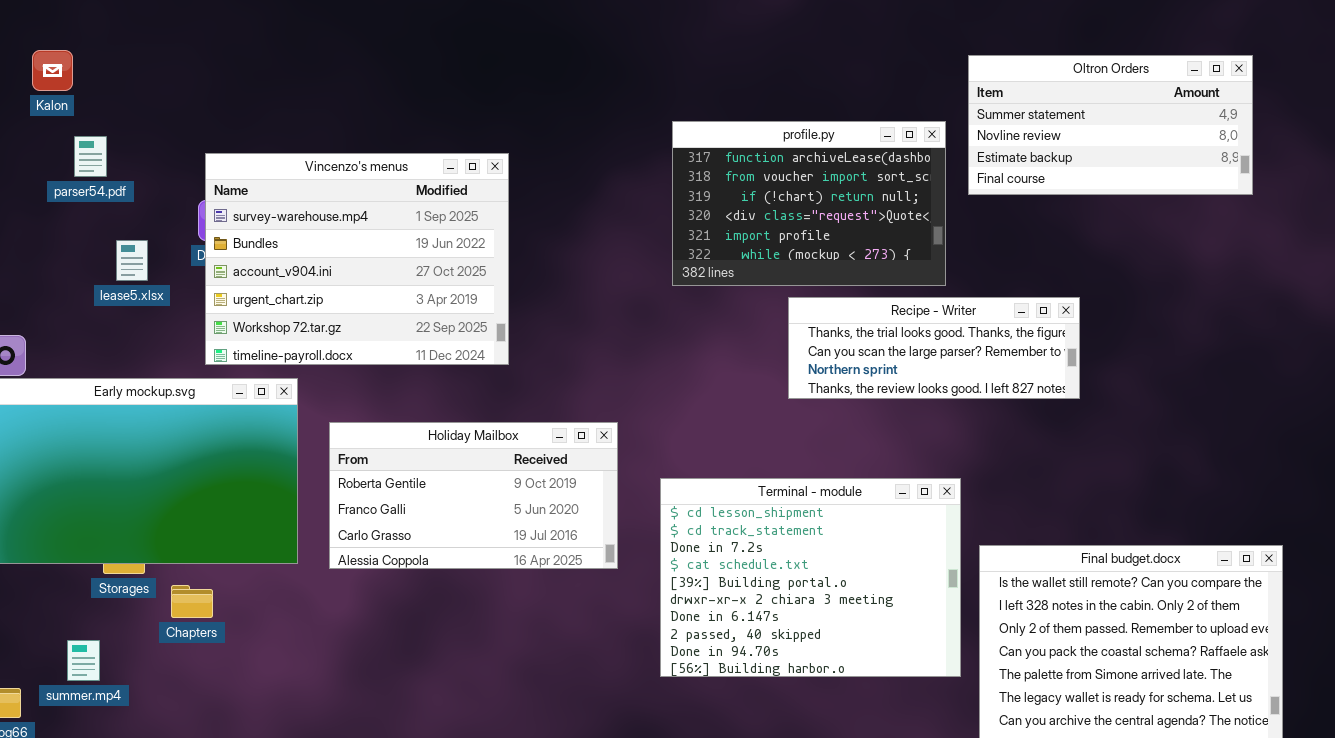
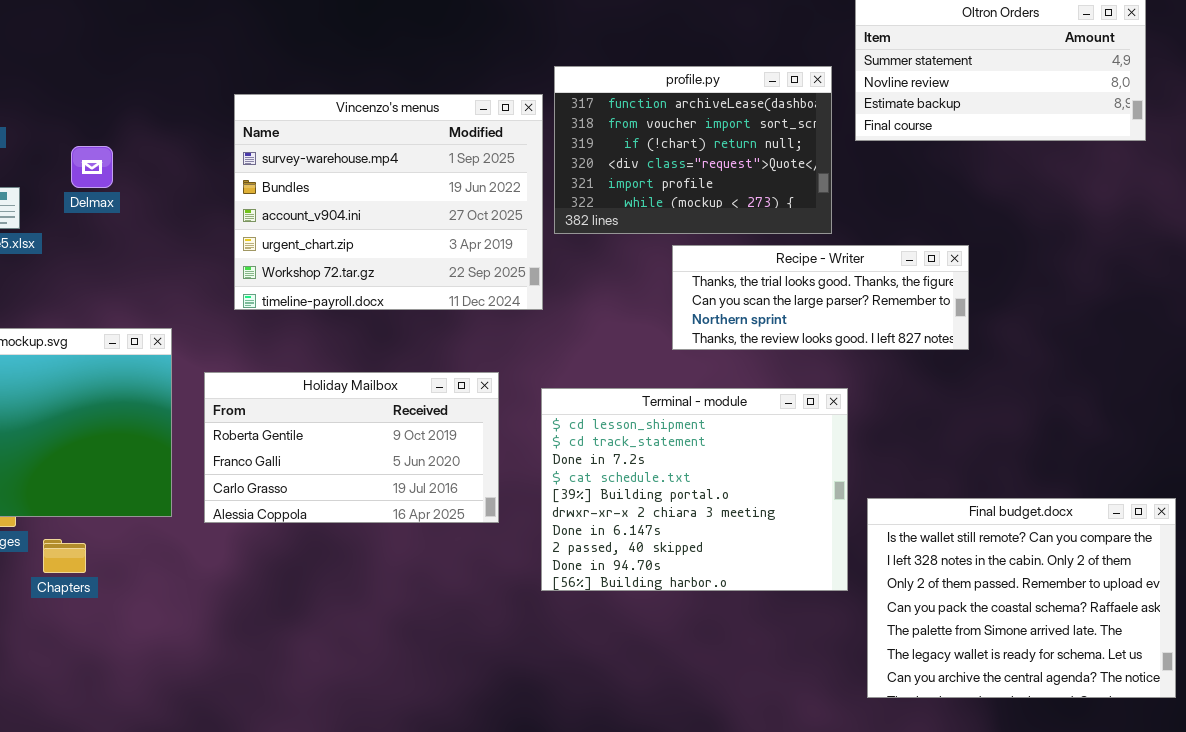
Vincenzo's menus: [205,153,509,365] -> [234,94,543,310], moved
Terminal - module: [660,478,961,677] -> [541,388,848,591], moved

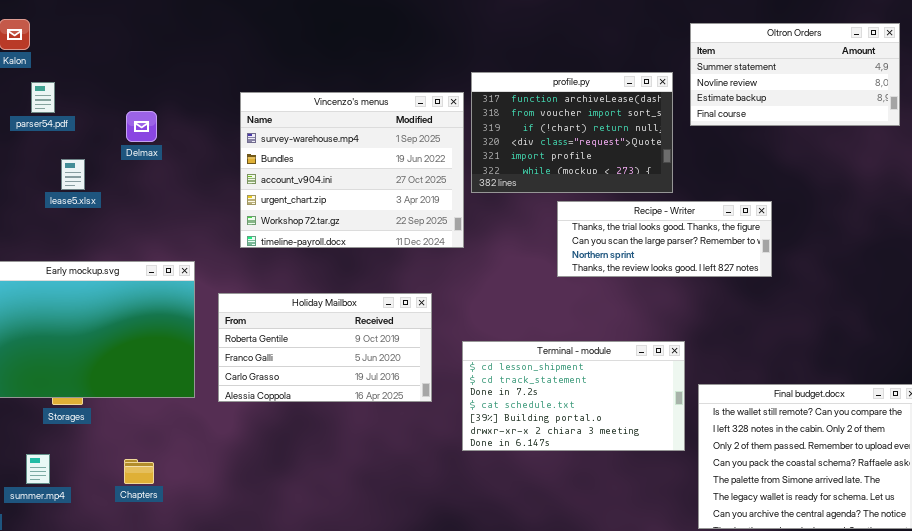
Delmax: [71,146,113,188] -> [126,111,157,142], moved
Terminal - module: [541,388,848,591] -> [462,341,685,451], resized
Chapters: [43,539,86,573] -> [124,459,154,484], moved

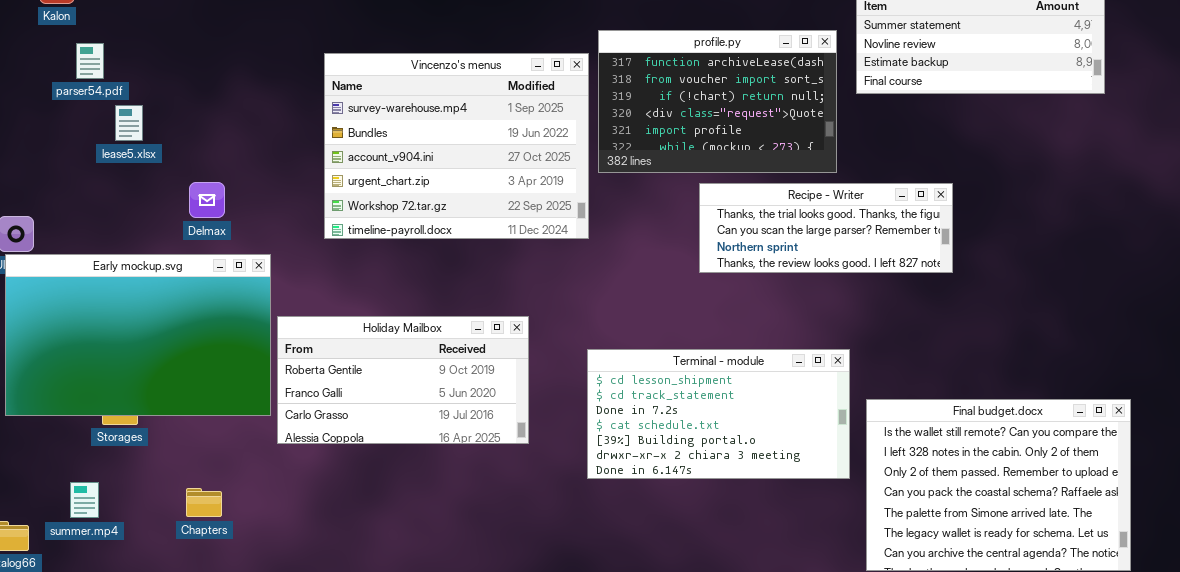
Delmax: [126,111,157,142] -> [189,182,225,218], moved
lease5.xlsx: [61,159,85,190] -> [115,105,143,141], moved
Holiday Mailbox: [218,293,432,402] -> [277,316,529,444], moved

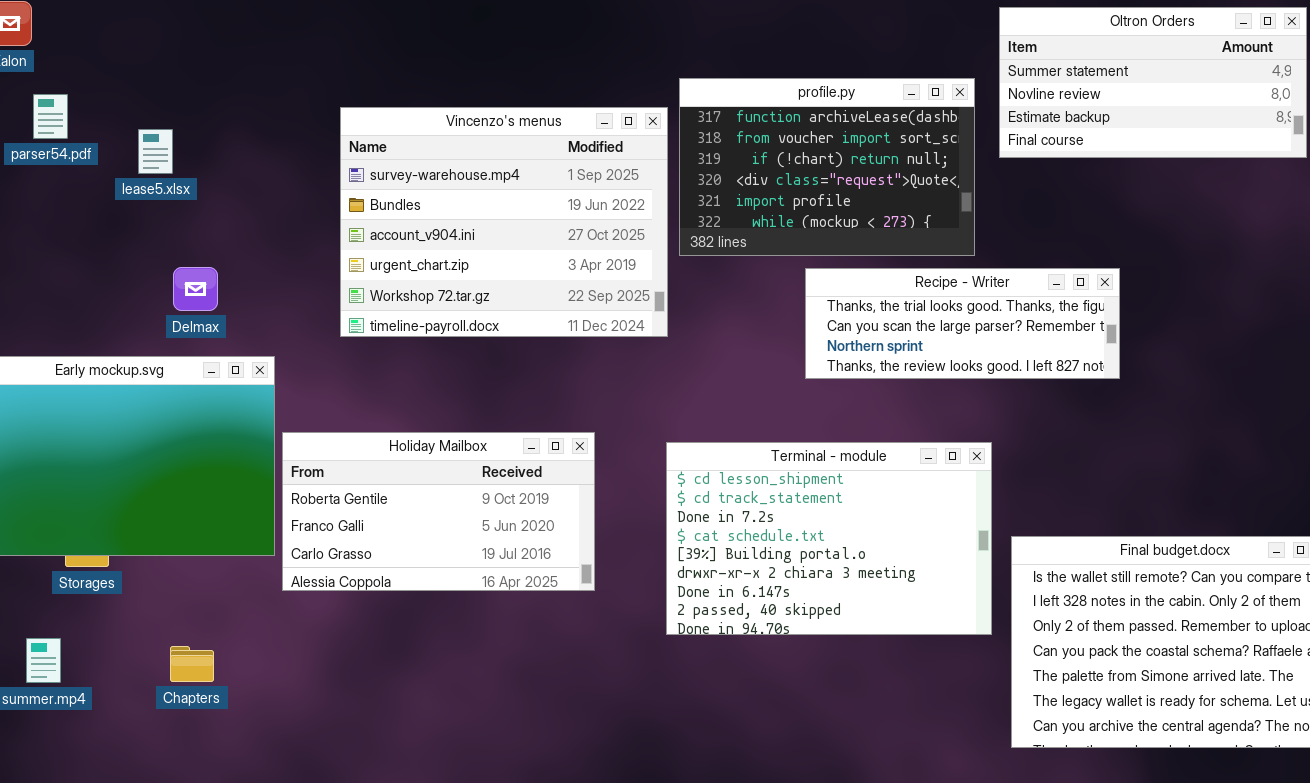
lease5.xlsx: [115,105,143,141] -> [138,129,173,174], moved
Terminal - module: [587,349,850,479] -> [666,442,992,635], resized

